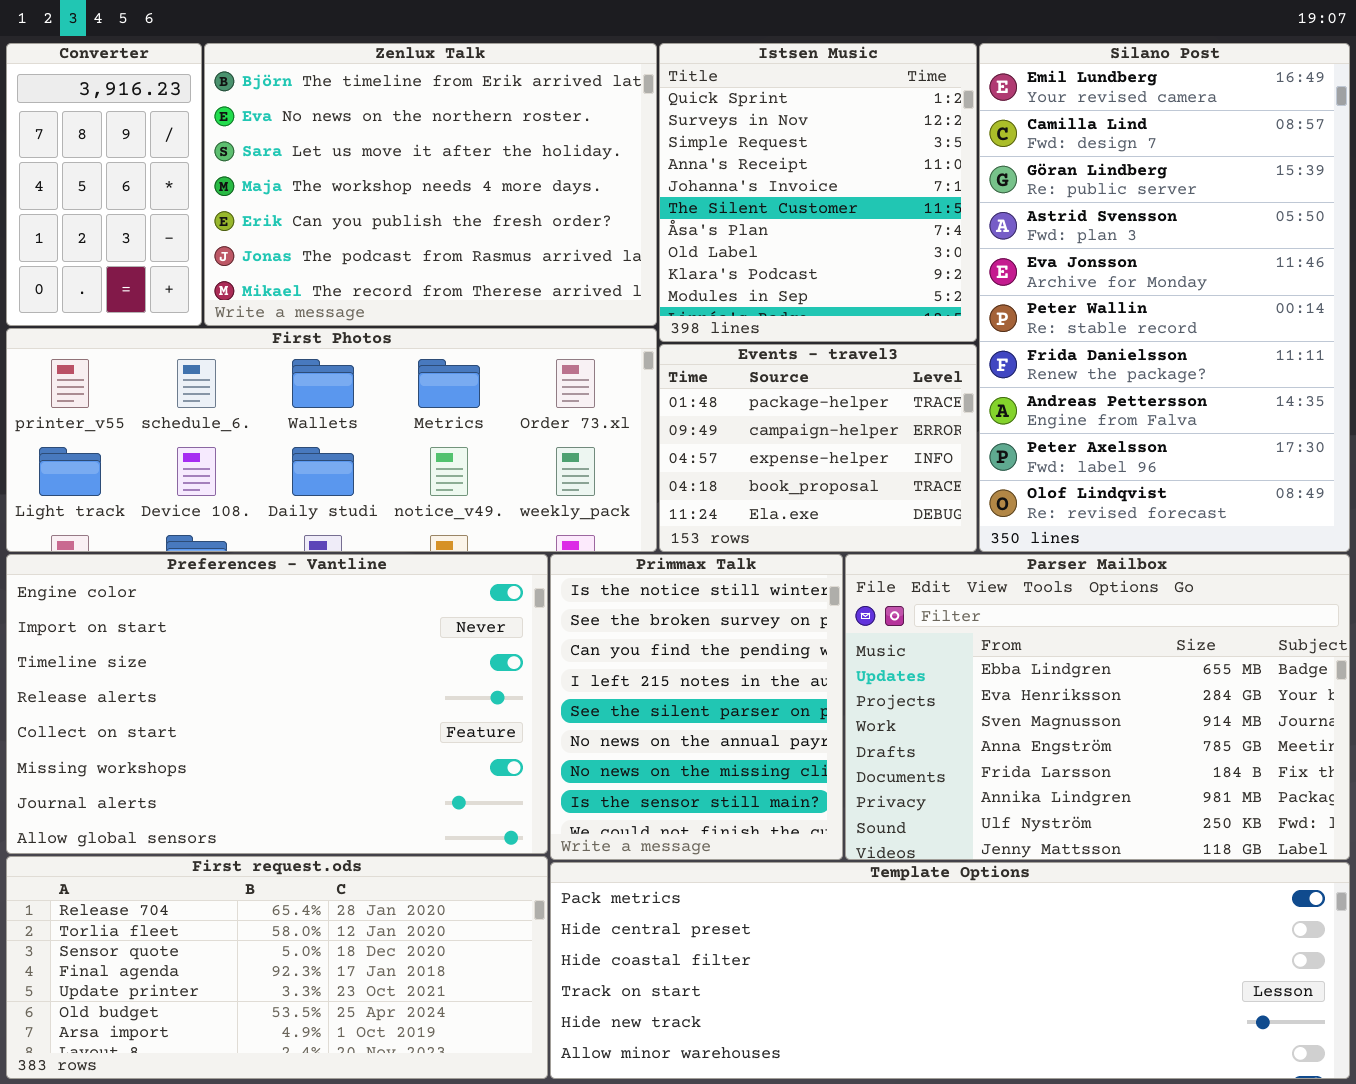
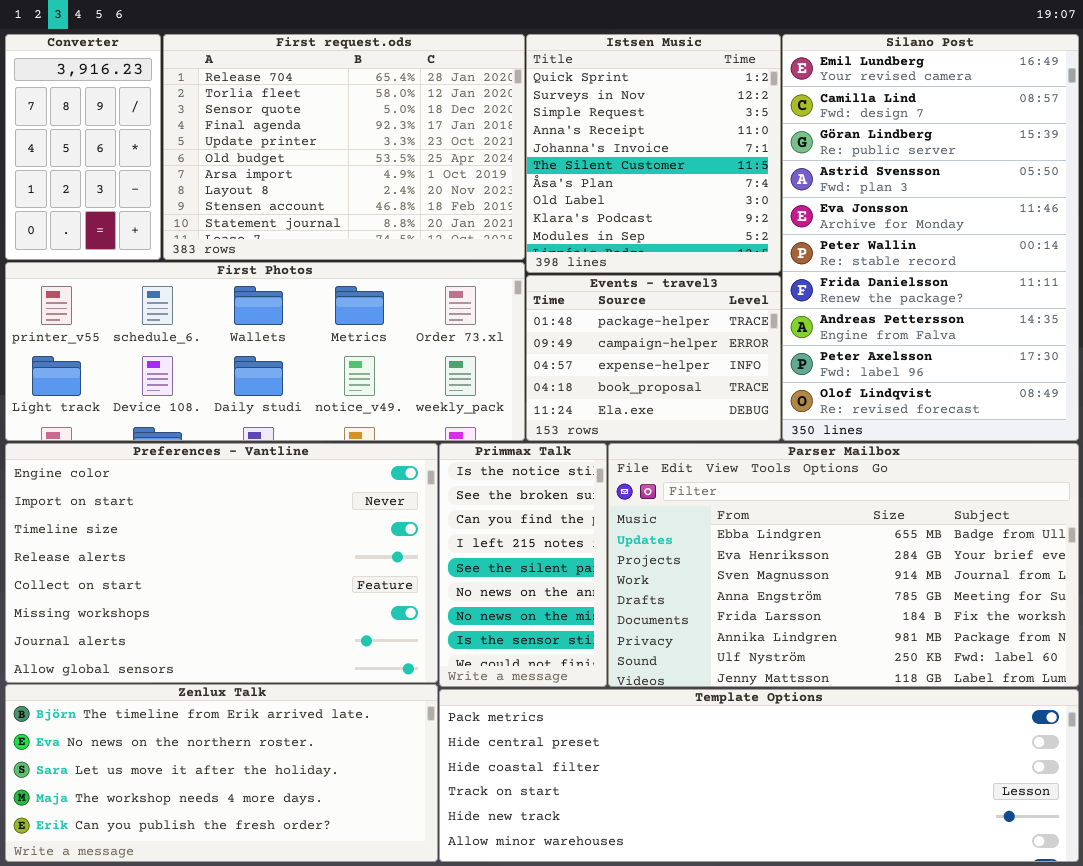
Zenlux Talk: [204,43,657,326] -> [5,684,438,862], moved, resized
Primmax Talk: [550,554,843,860] -> [439,443,607,687], resized
Parser Mailbox: [845,554,1350,860] -> [608,443,1079,687], resized
First request.ods: [6,856,548,1079] -> [163,34,525,260], moved, resized

